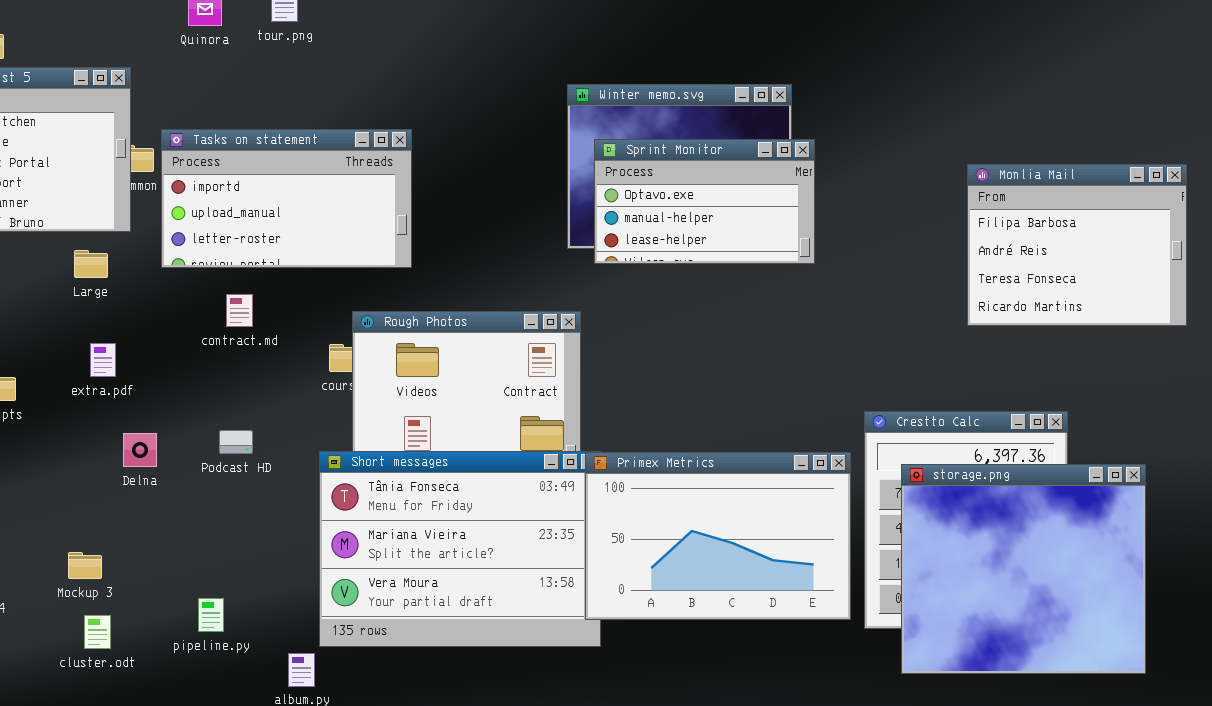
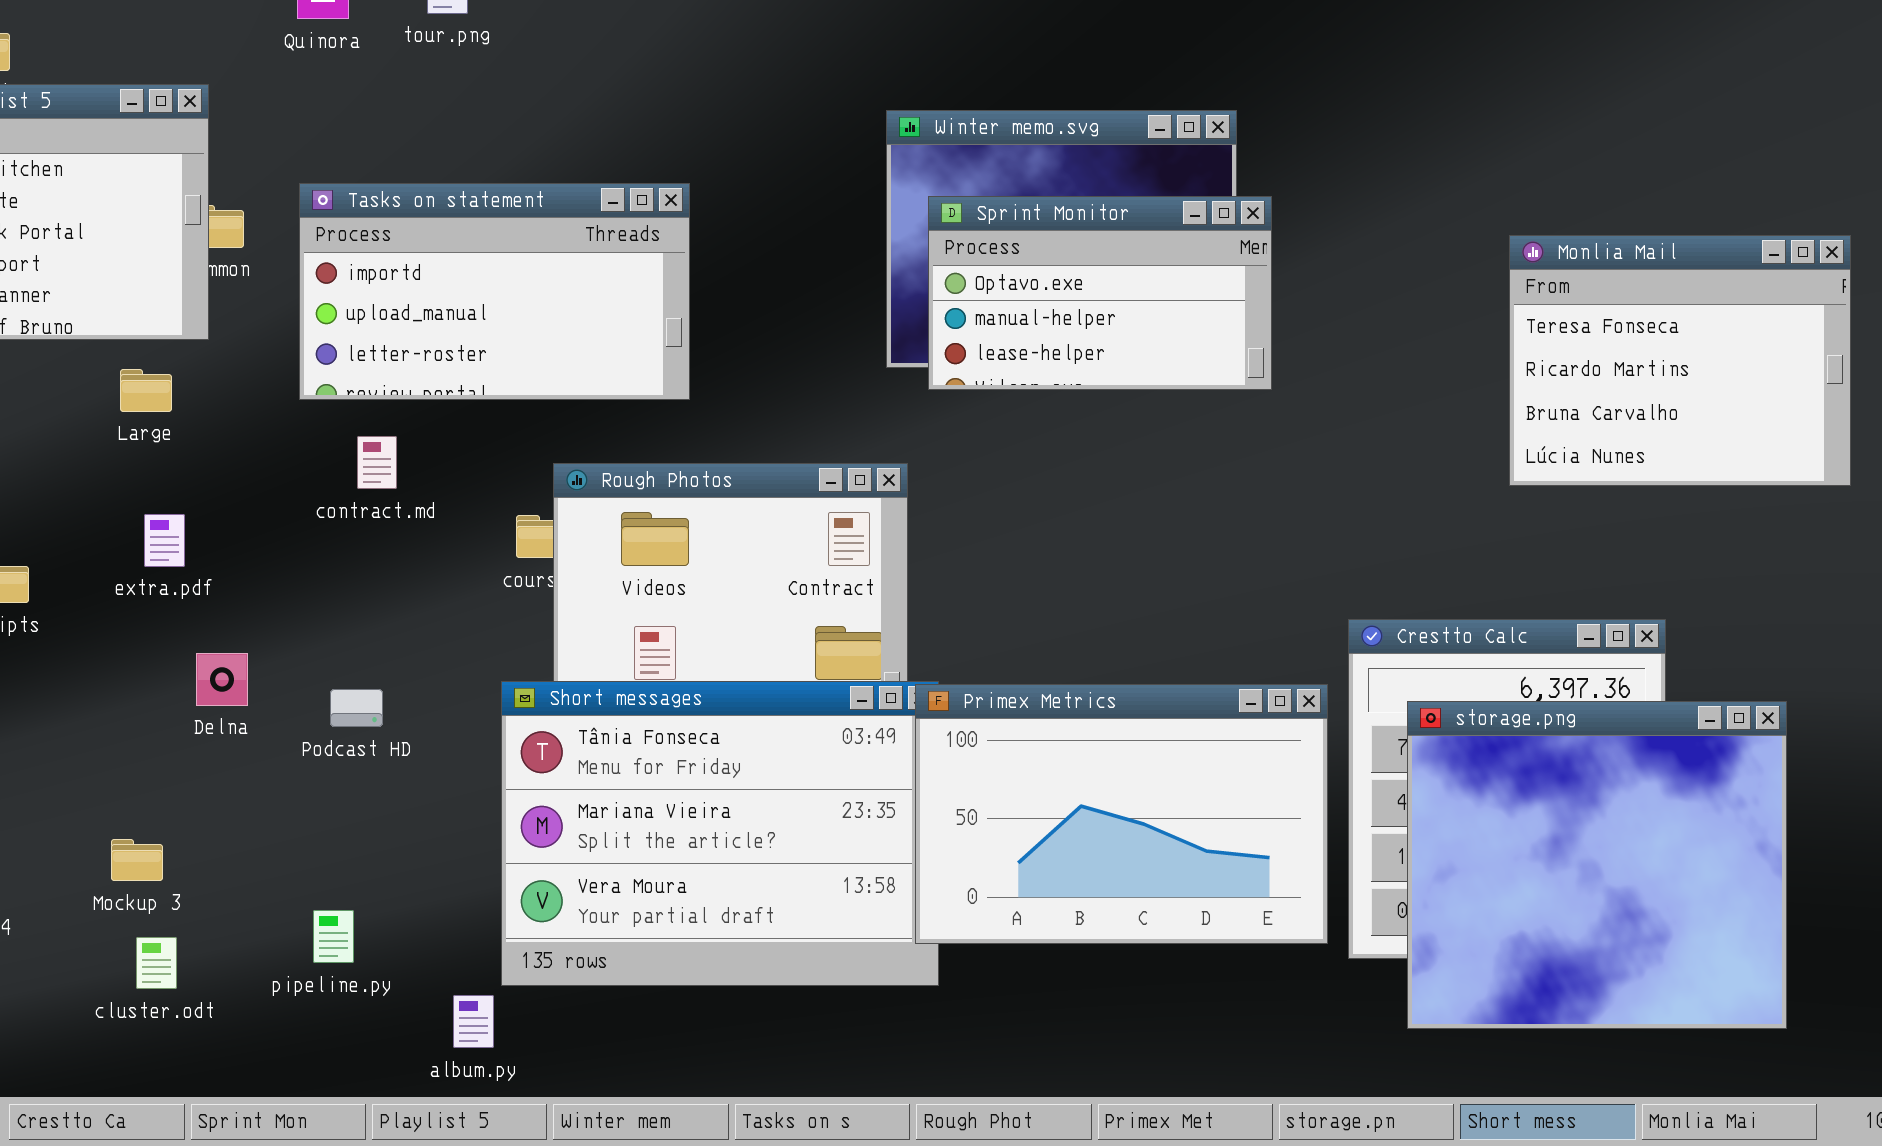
Tasks on statement: [161,129,412,268] -> [299,183,690,400], moved
Monlia Mail: [967,164,1187,326] -> [1509,235,1851,486], scrolled down 2 rows
Podcast HD: [219,430,253,454] -> [330,689,383,727], moved

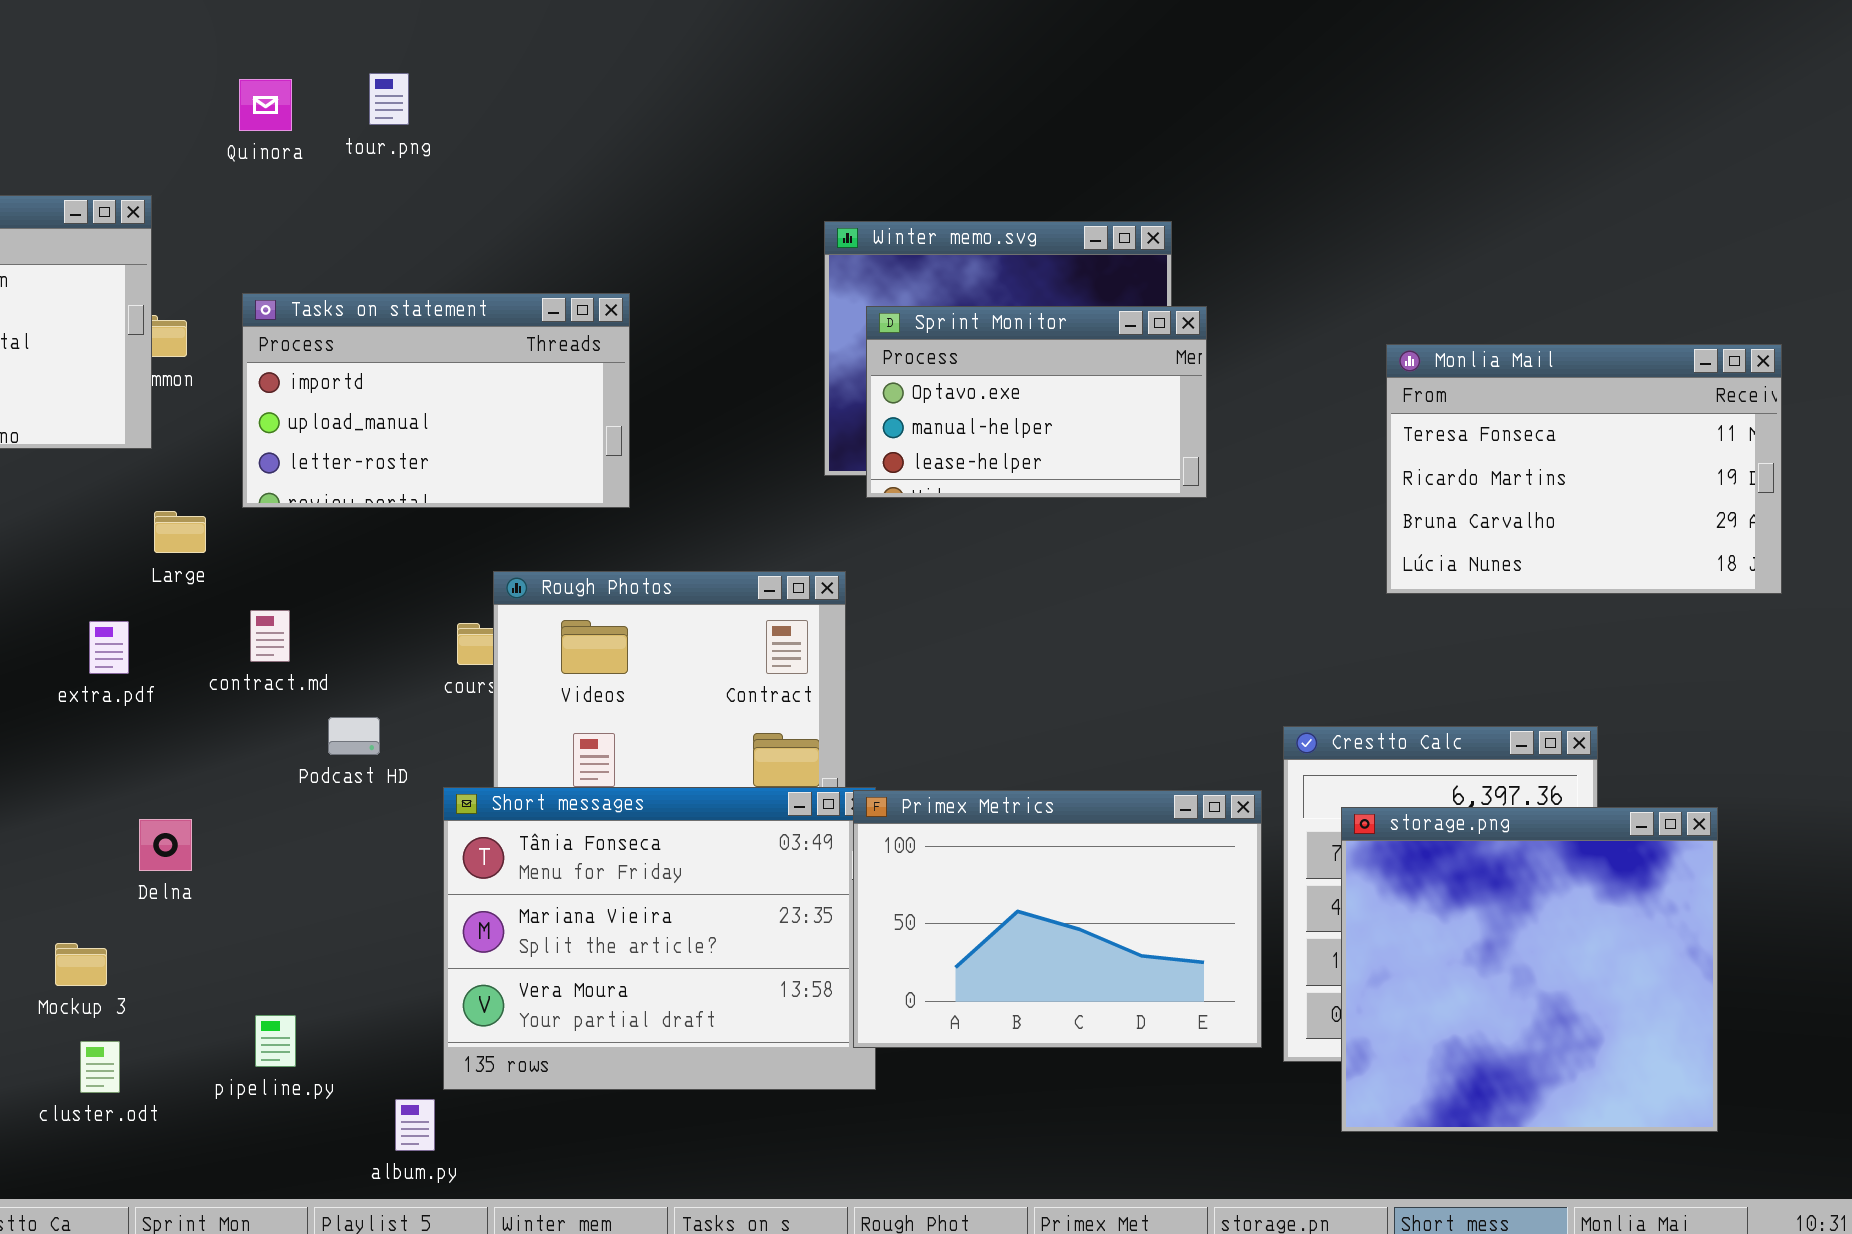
Monlia Mail: [1509,235,1851,486] -> [1386,344,1782,594], resized
Large: [120,369,172,412] -> [154,511,206,553], moved
contract.md: [357,436,397,489] -> [250,610,290,662], moved
Delna: [196,653,248,706] -> [139,819,192,871], moved
Podcast HD: [330,689,383,727] -> [328,717,380,755], moved

